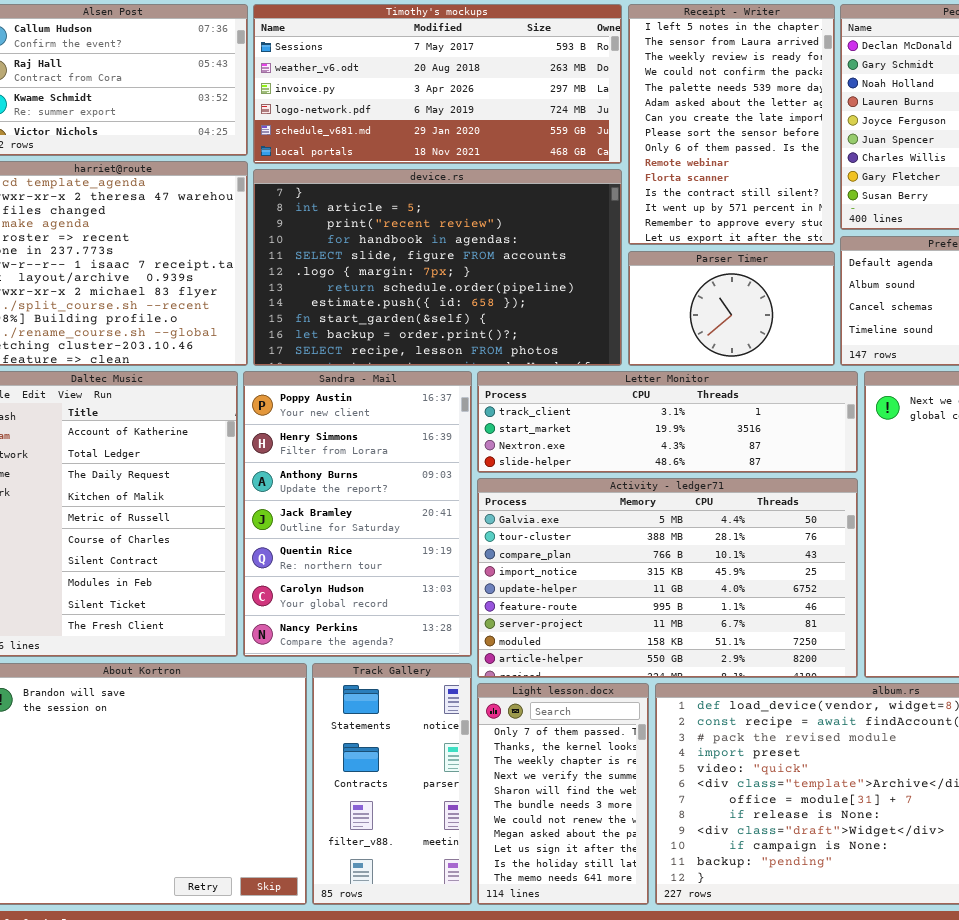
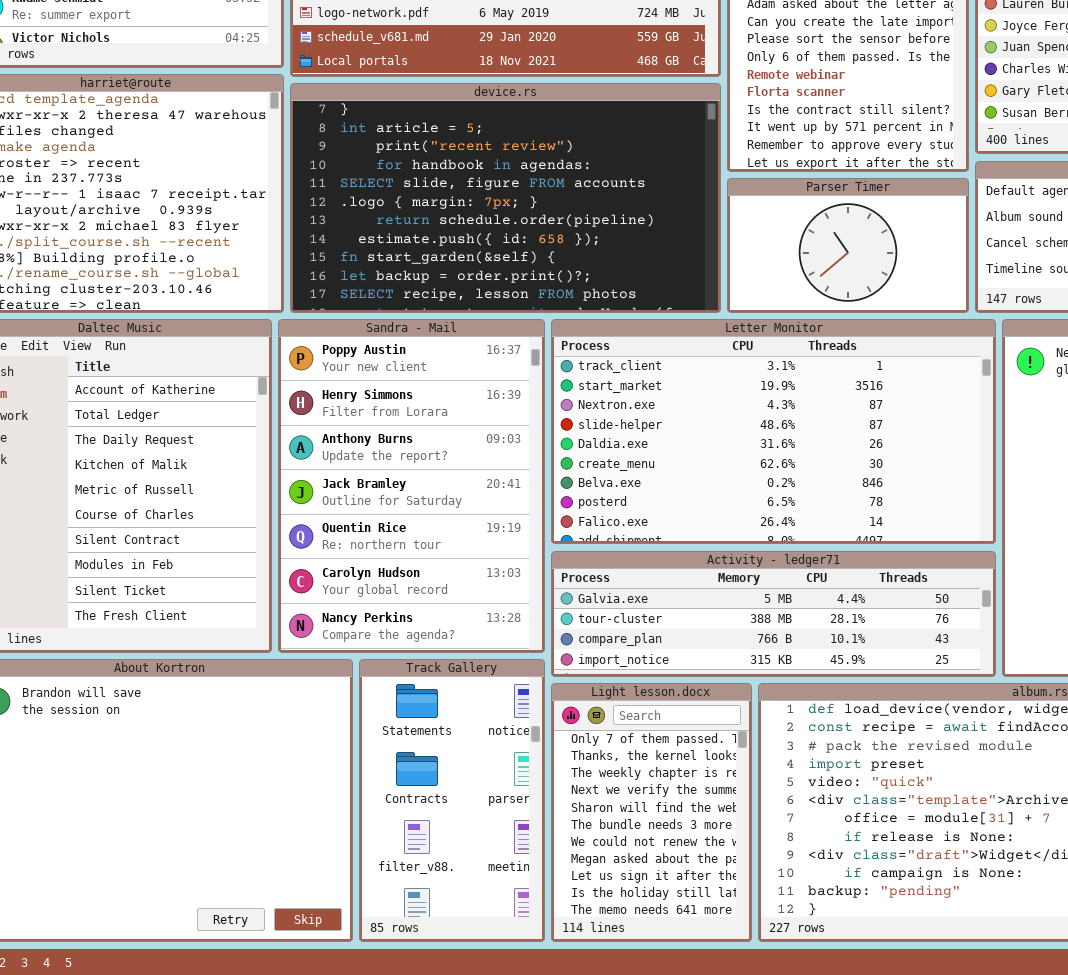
Letter Monitor: [477,371,858,473] -> [551,319,996,544], resized
Activity - ledger71: [477,478,858,678] -> [551,551,996,677], resized

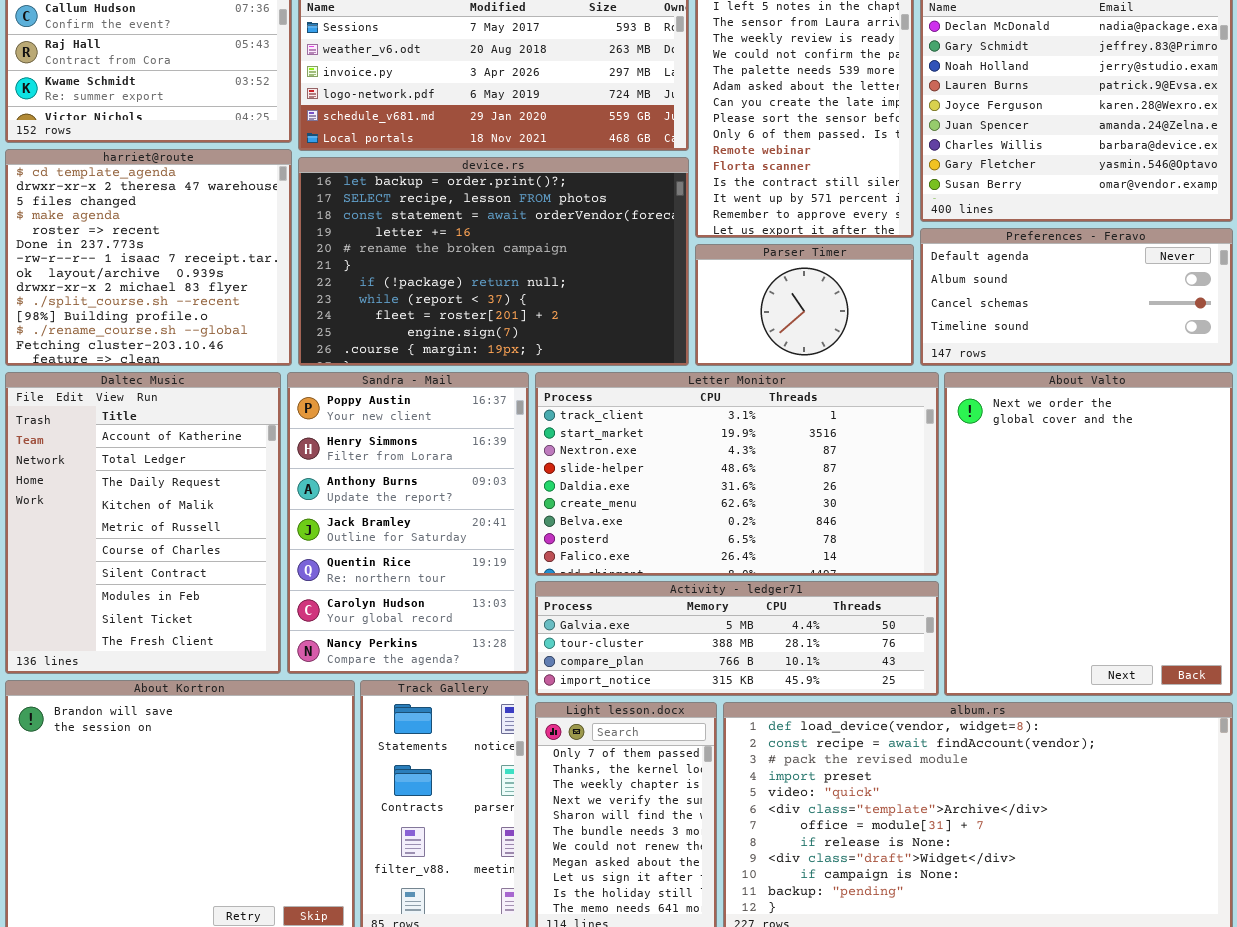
device.rs: [290,83,721,313] -> [298,157,689,366], scrolled down 9 rows

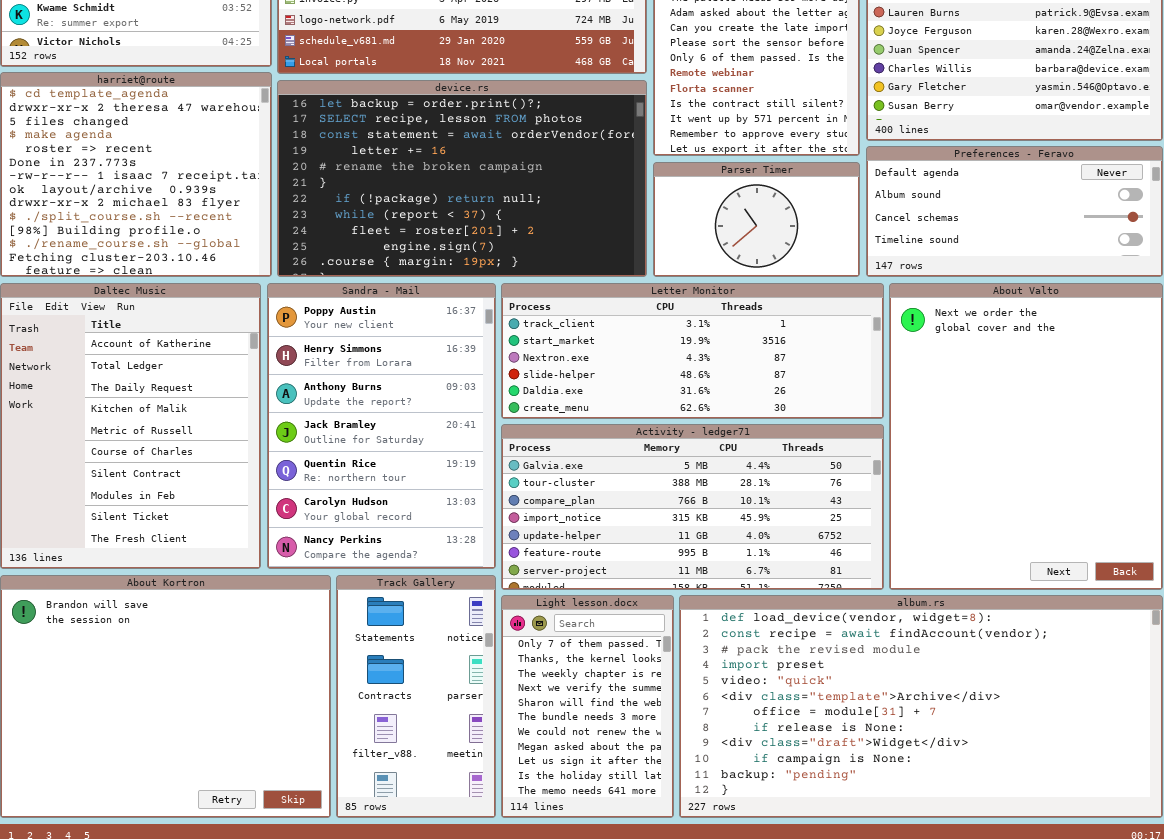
Letter Monitor: [535,372,939,576] -> [501,283,884,419], resized
Activity - ledger71: [535,581,939,696] -> [501,424,884,590], resized

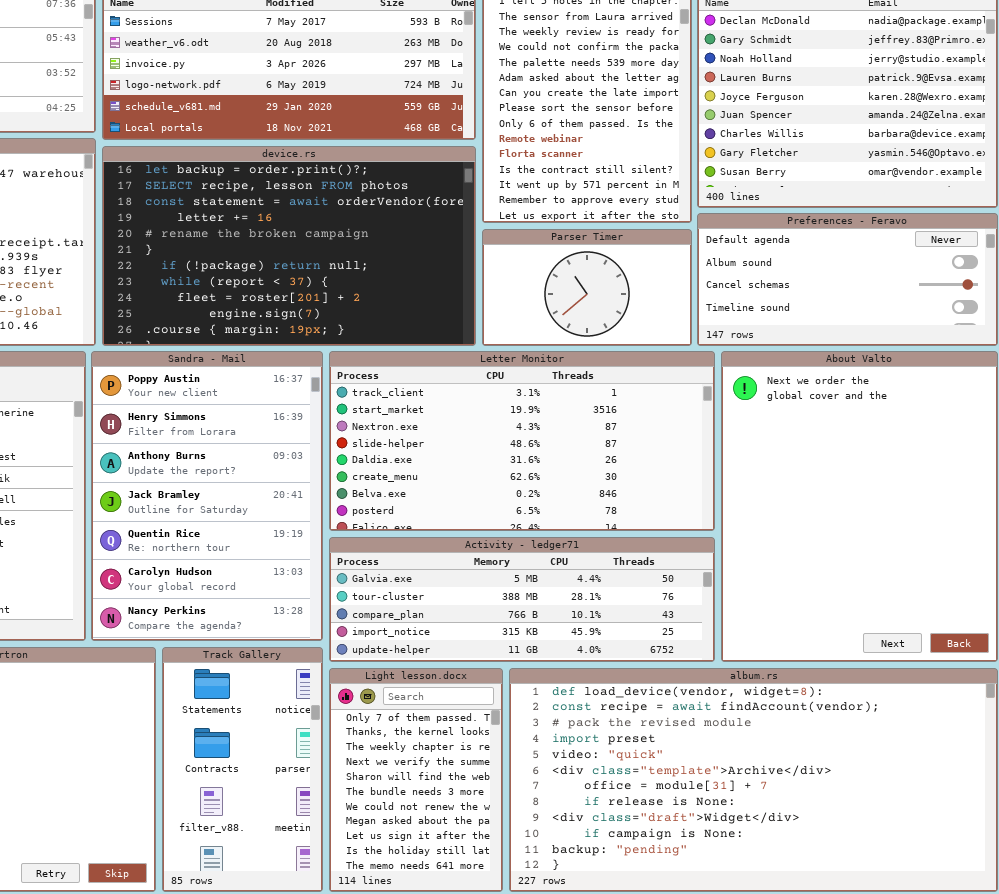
Letter Monitor: [501,283,884,419] -> [329,351,715,531], resized
Activity - ledger71: [501,424,884,590] -> [329,537,715,662], resized

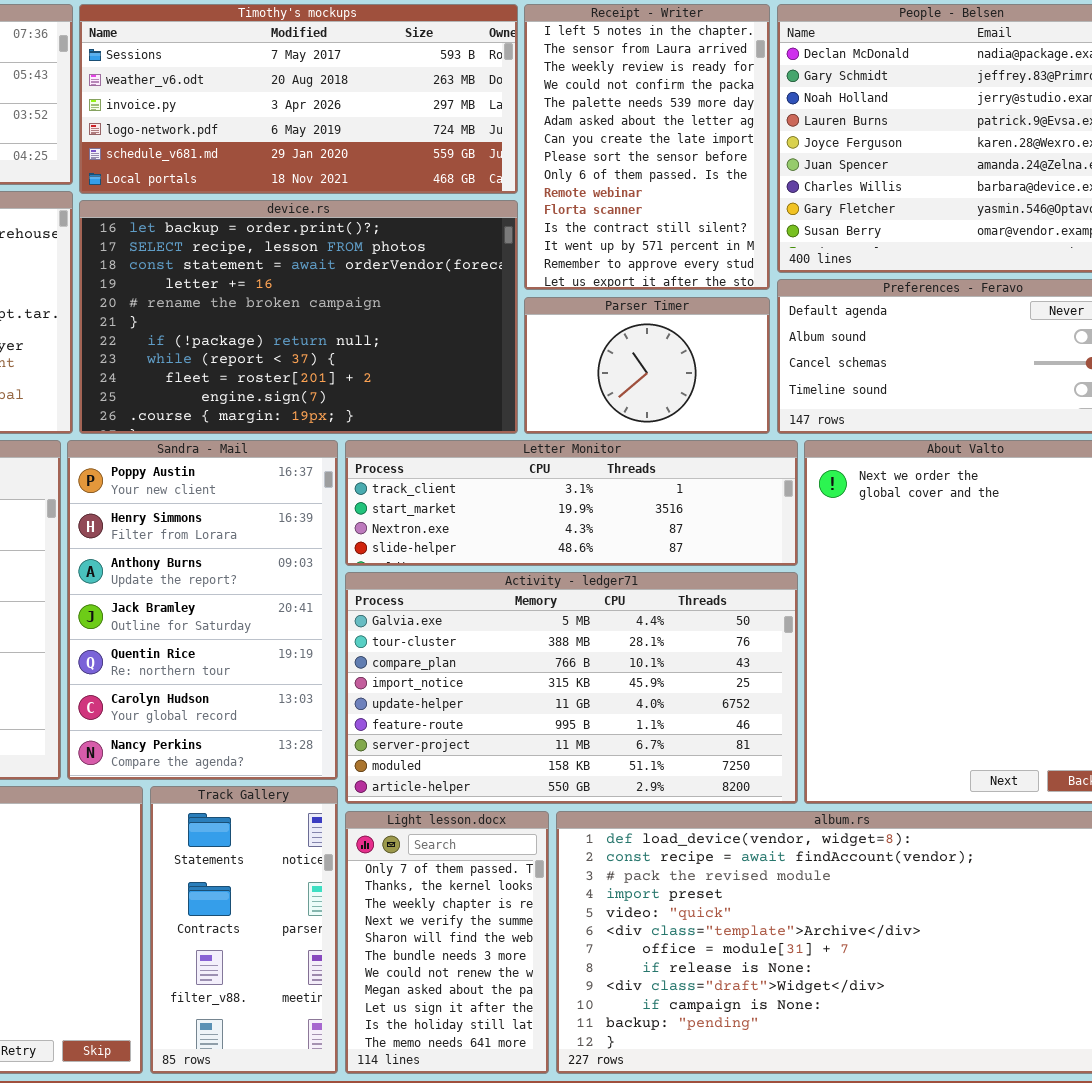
Letter Monitor: [329,351,715,531] -> [345,440,798,566], resized
Activity - ledger71: [329,537,715,662] -> [345,572,798,804], resized

